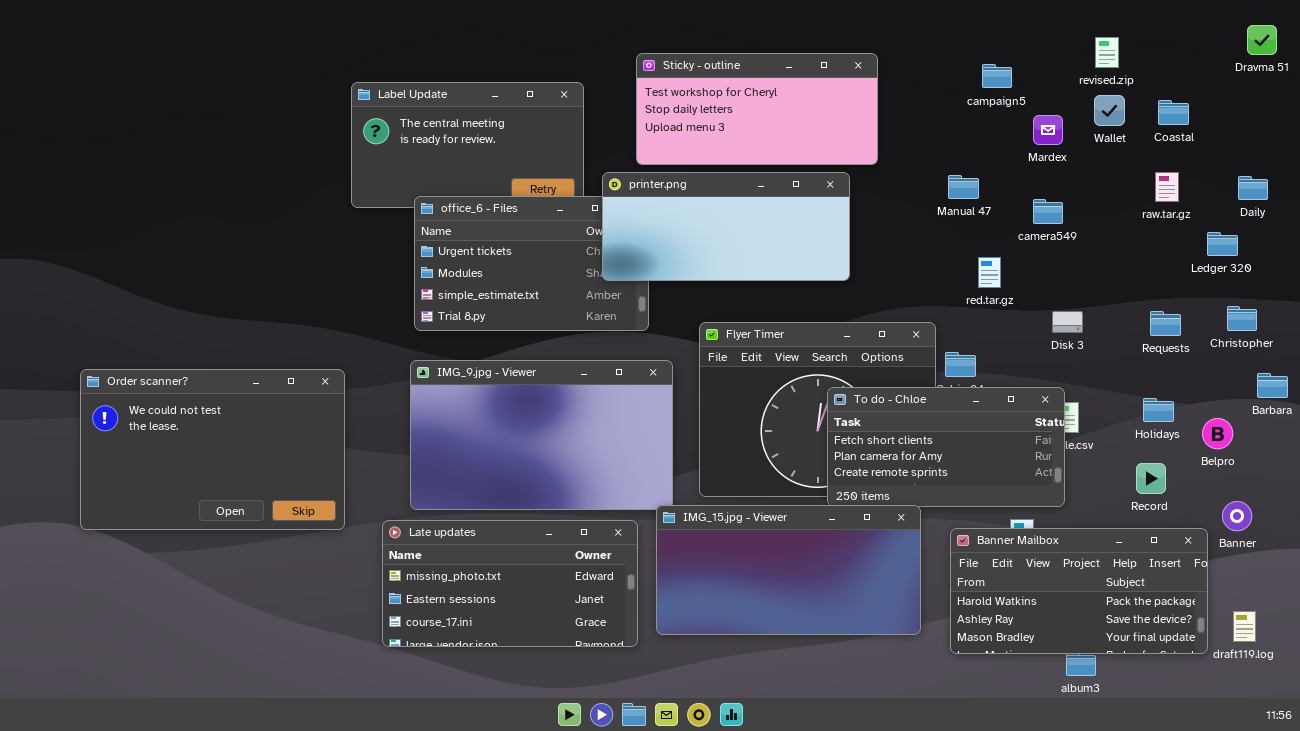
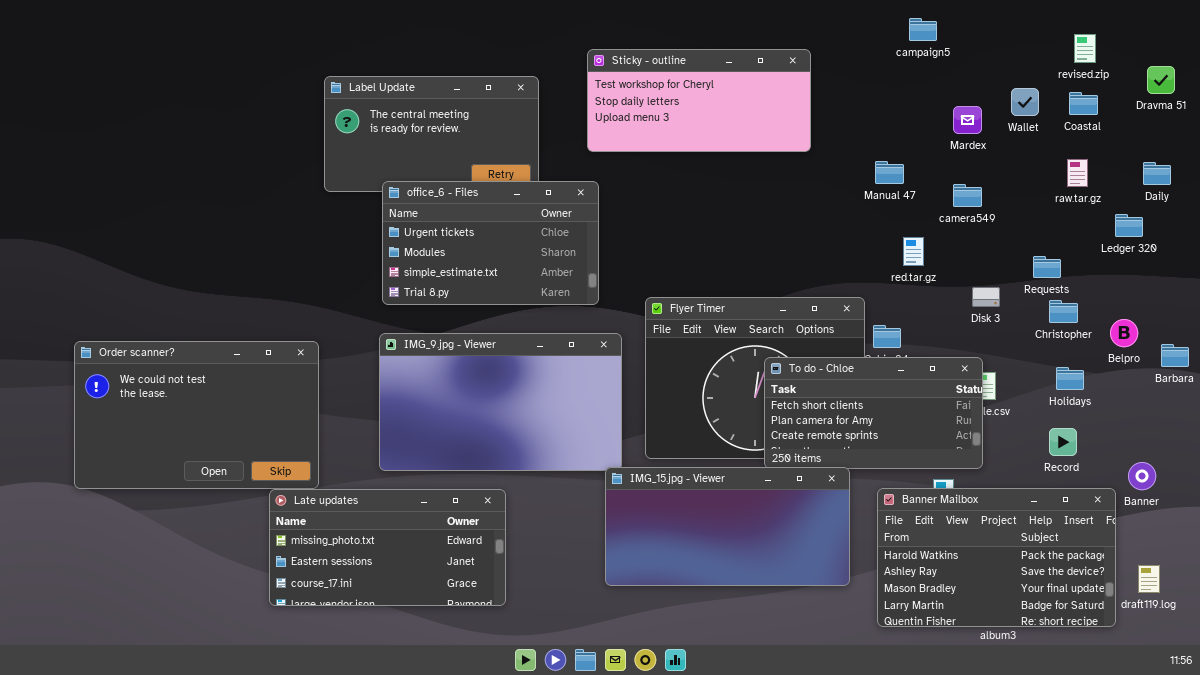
Dravma 51: [1247,25,1277,55] -> [1147,66,1175,94], moved
revised.zip: [1095,37,1119,68] -> [1074,34,1096,63], moved
campaign5: [982,64,1012,88] -> [909,18,937,41], moved
printer.png: [602,172,850,281] -> none, closed
Christopher: [1227,306,1257,331] -> [1049,300,1078,323], moved
Requests: [1150,311,1181,336] -> [1033,256,1061,278], moved
Belpro: [1202,418,1233,449] -> [1110,319,1138,347], moved
Late updates: [382,520,638,647] -> [269,489,506,606], moved
Banner Mailbox: [950,528,1208,654] -> [877,488,1116,627], resized

